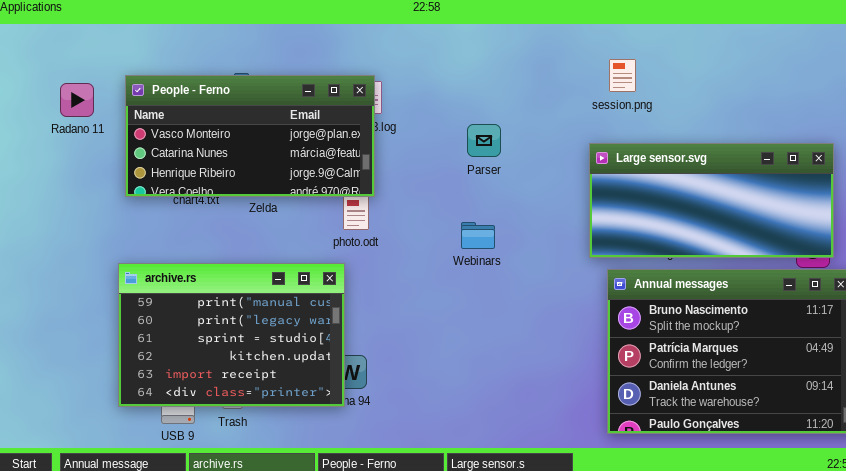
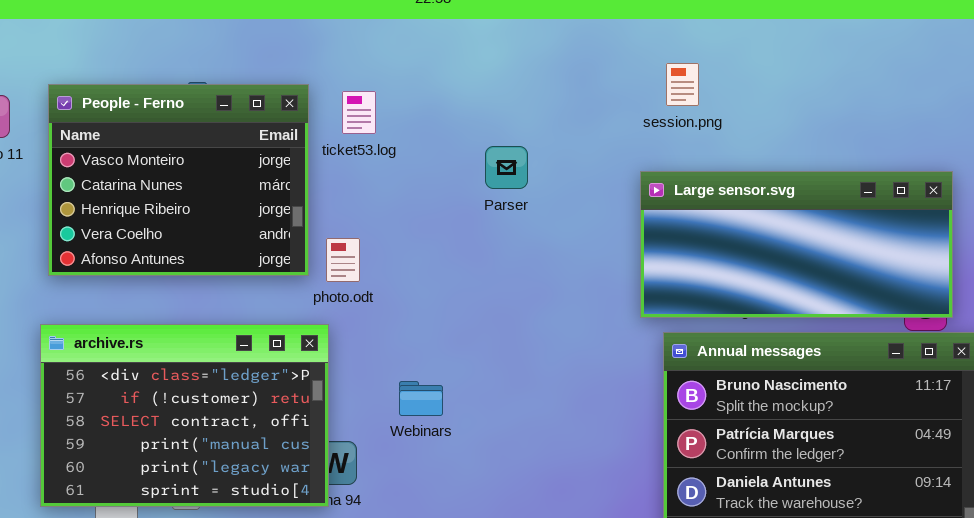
People - Ferno: [125,75,375,197] -> [48,84,309,276], resized
Webinars: [461,222,495,249] -> [399,381,443,416], moved
archive.rs: [118,263,345,407] -> [40,324,329,507], scrolled up 3 rows

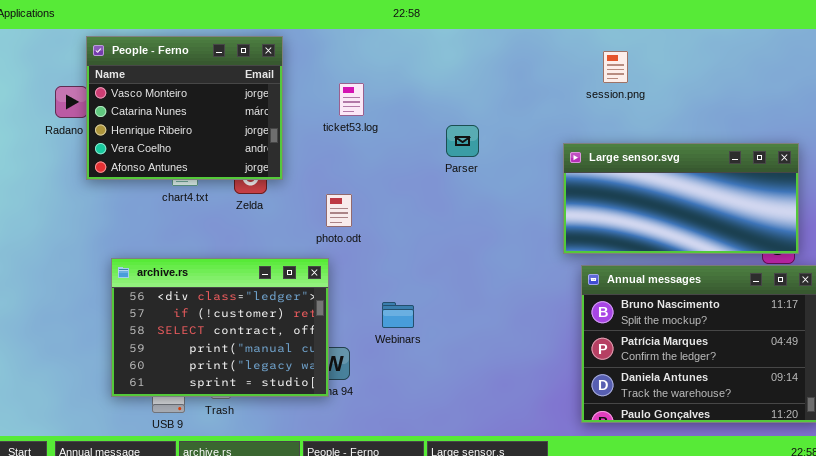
session.png: [666,63,699,106] -> [603,51,628,83], moved
People - Ferno: [48,84,309,276] -> [86,36,283,180], moved

